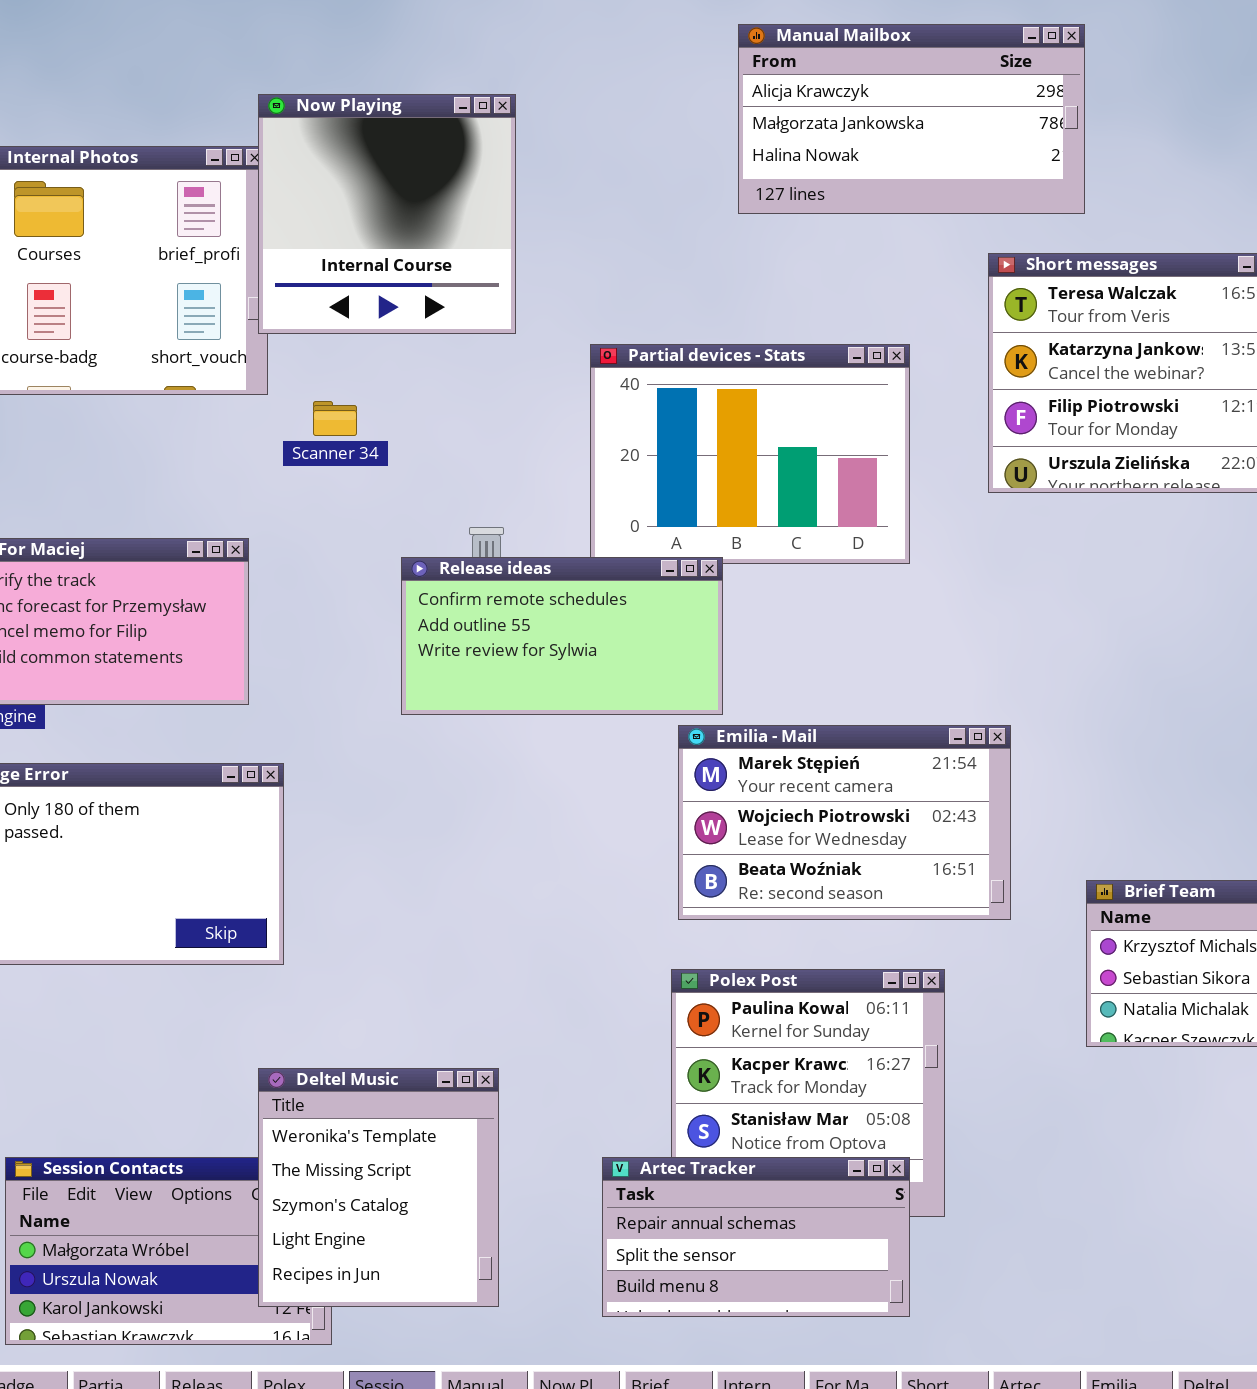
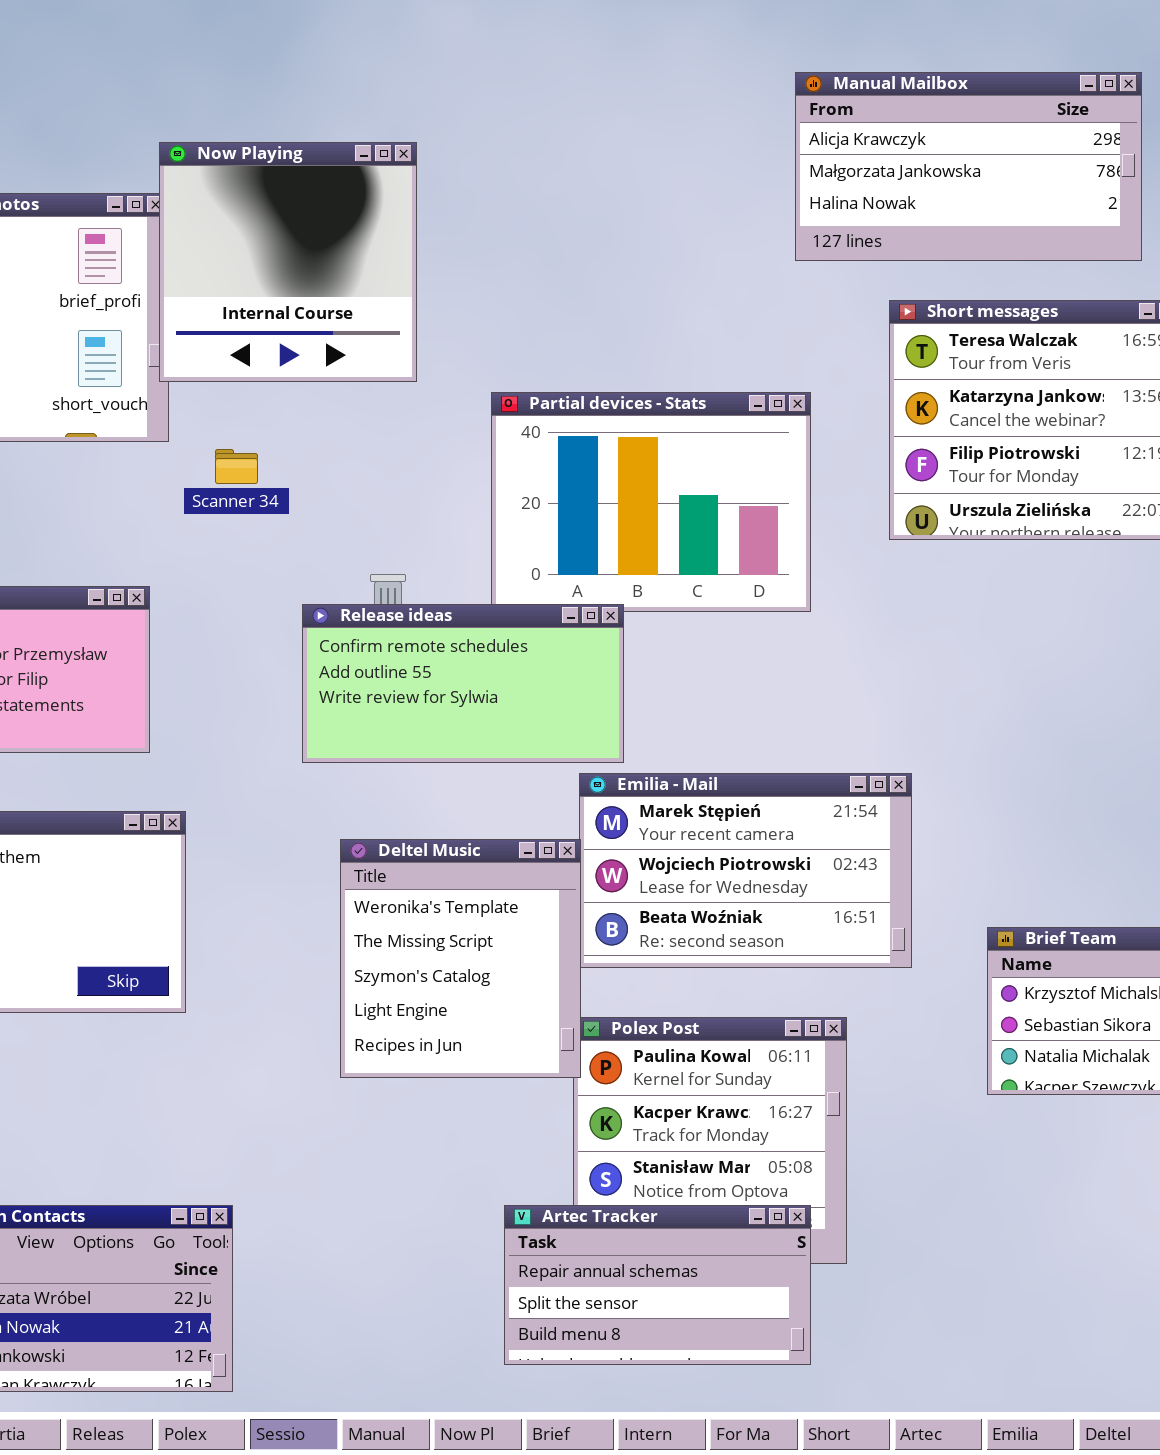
Manual Mailbox: [738,24,1085,214] -> [795,72,1142,261], moved
Deltel Music: [258,1068,499,1307] -> [340,839,581,1078], moved

